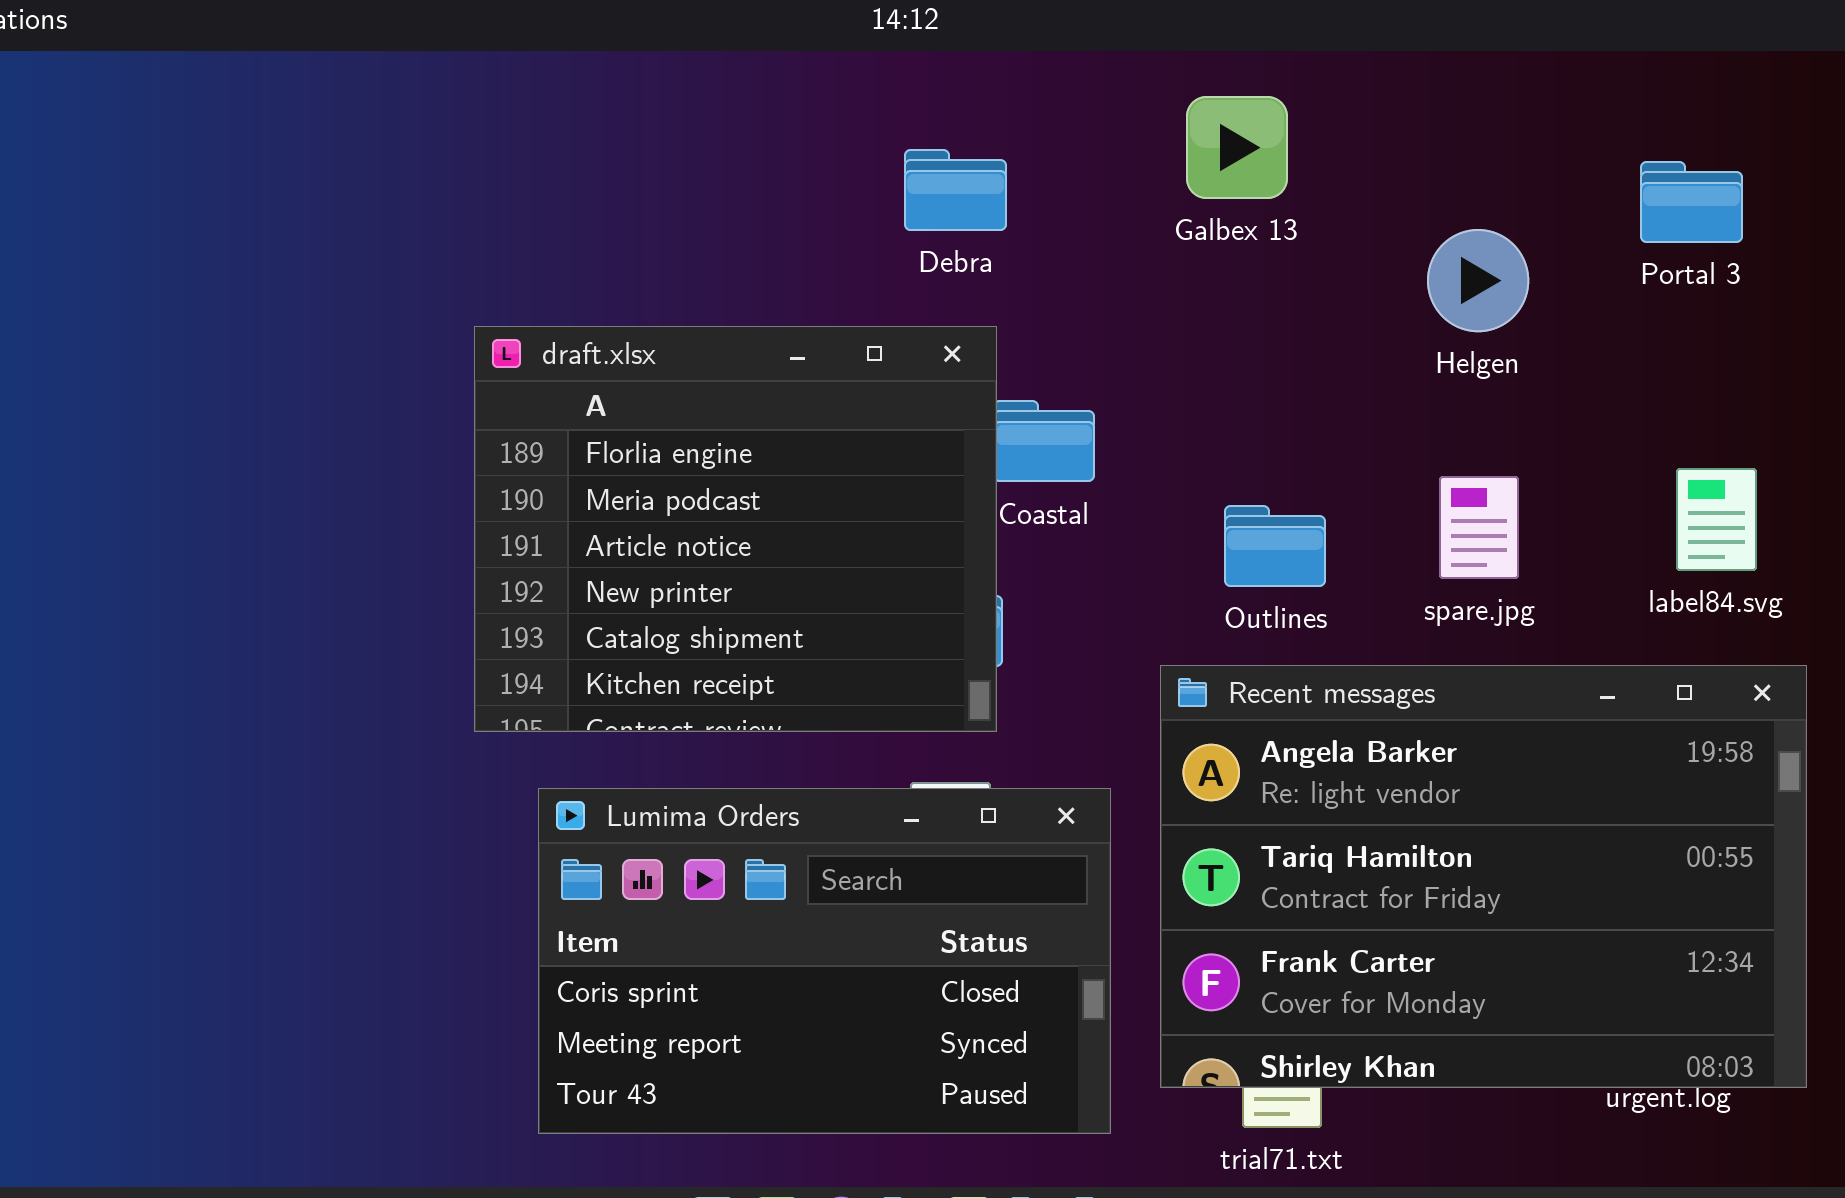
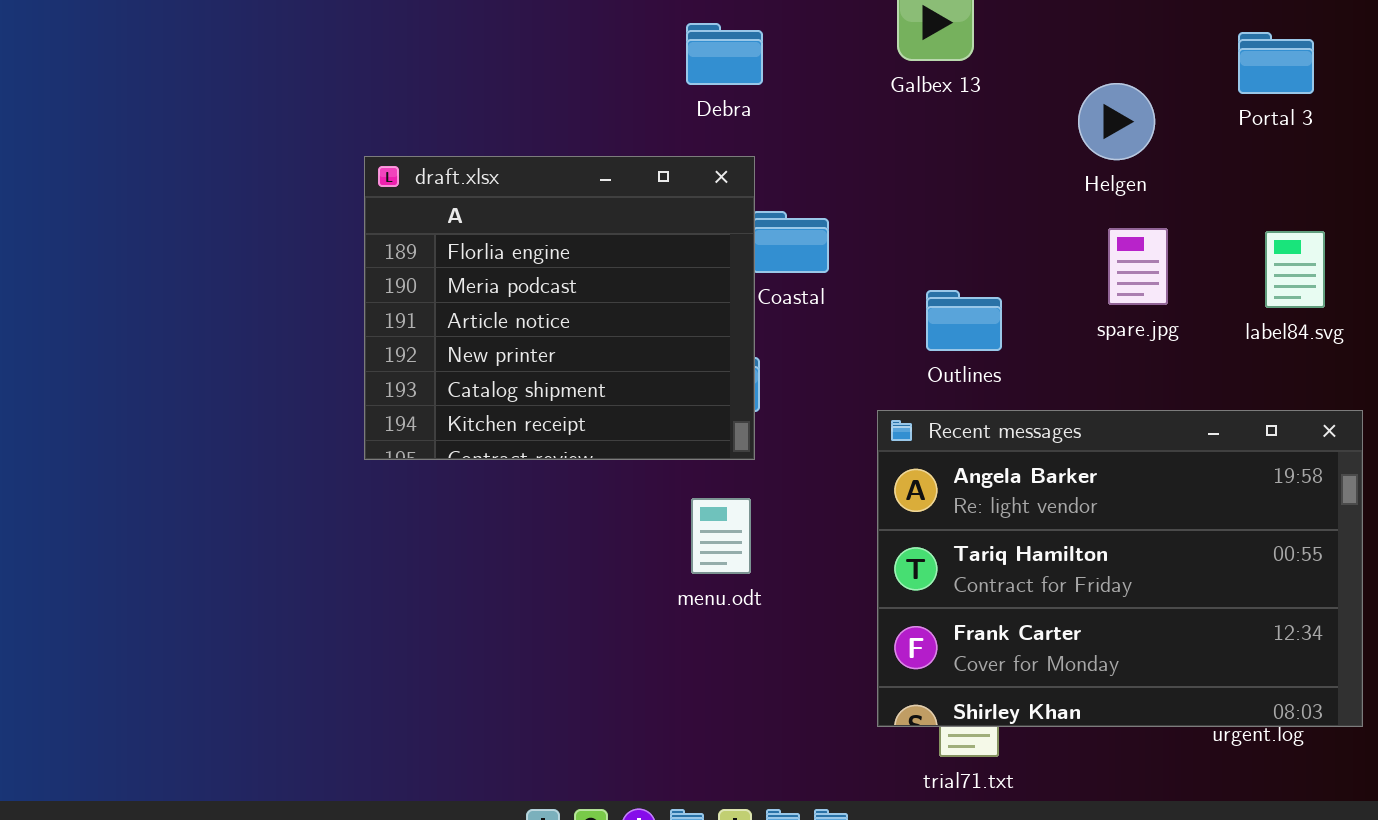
label84.svg: [1676,468,1757,571] -> [1265,231,1325,308], moved
spare.jpg: [1439,476,1519,579] -> [1108,228,1168,305], moved
Lumima Orders: [538,788,1111,1134] -> none, closed

